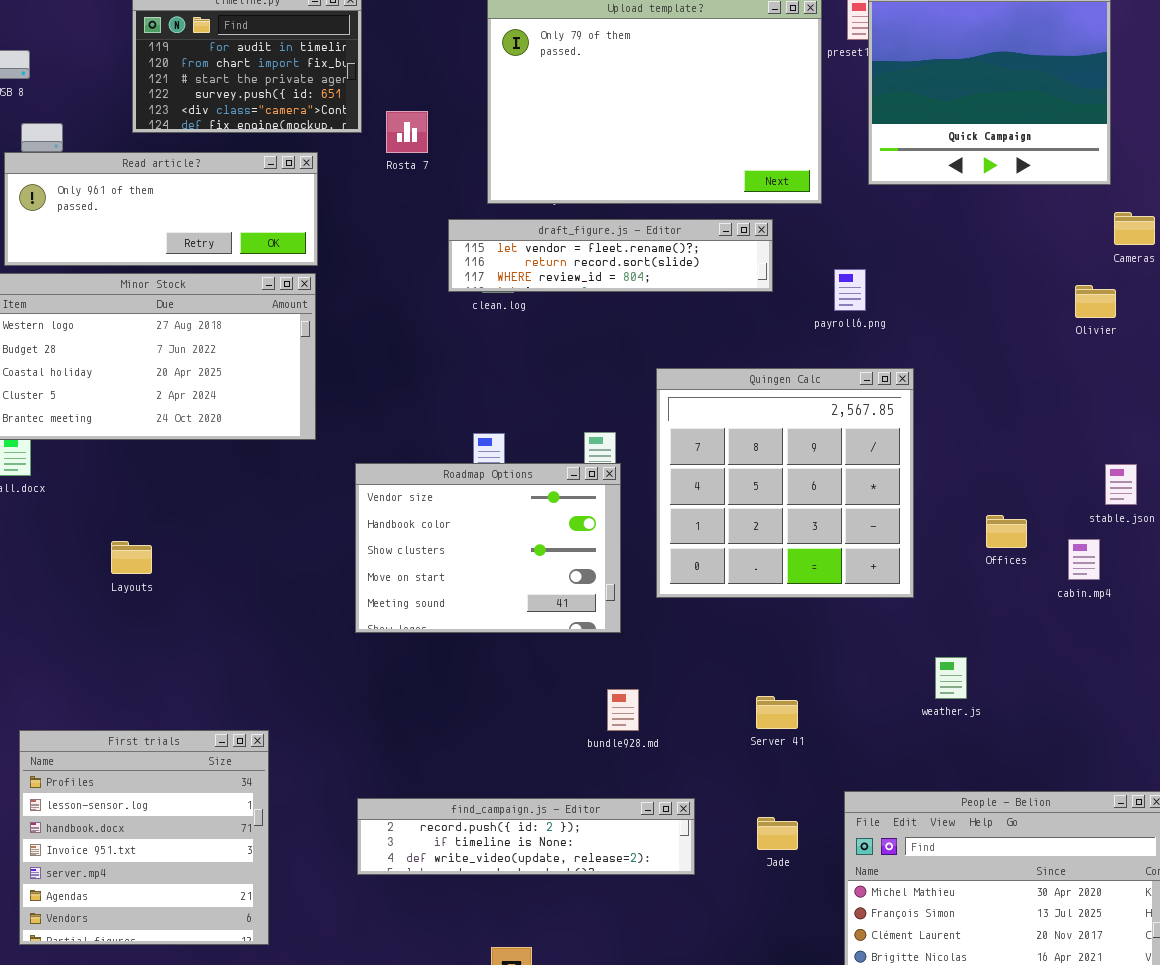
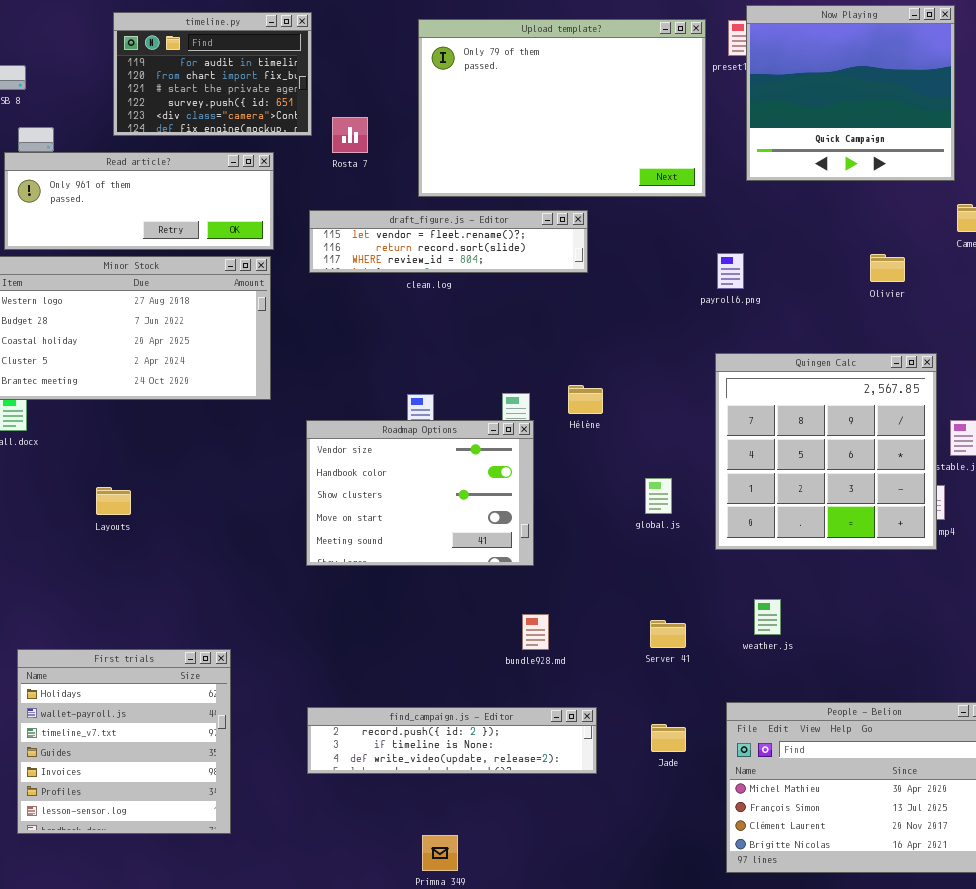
draft_figure.js - Editor: [448,219,773,292] -> [309,210,588,273], moved
Olivier: [1075,285,1116,318] -> [870,254,905,282], moved
Quingen Calc: [656,368,914,598] -> [715,353,937,550], moved
weather.js: [935,657,967,699] -> [754,599,781,635], moved
First trials: [19,730,269,945] -> [17,649,231,834], scrolled up 5 rows

